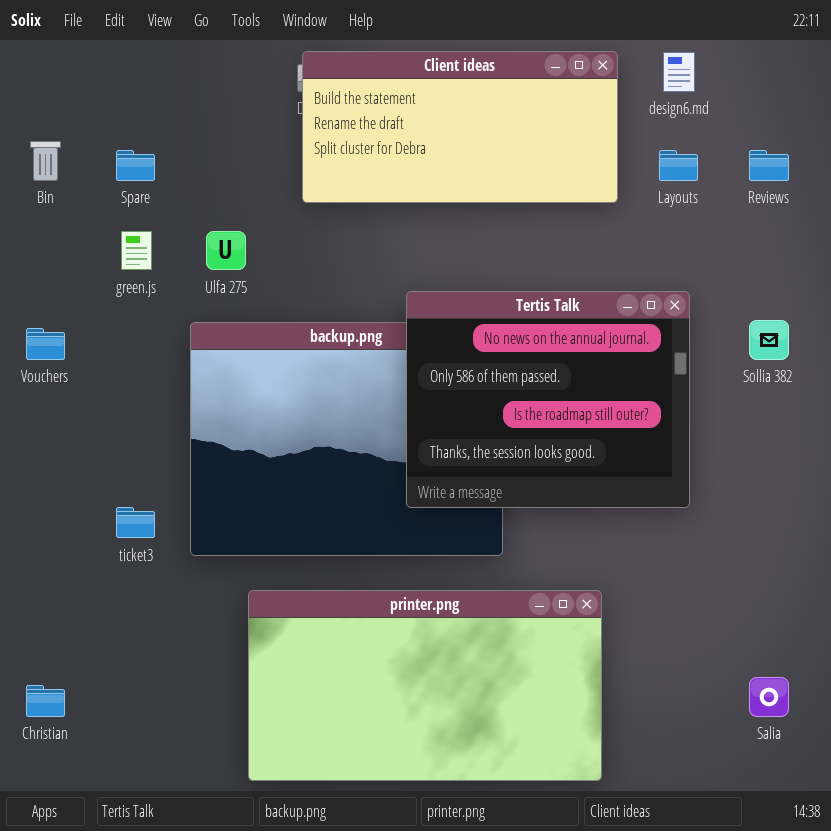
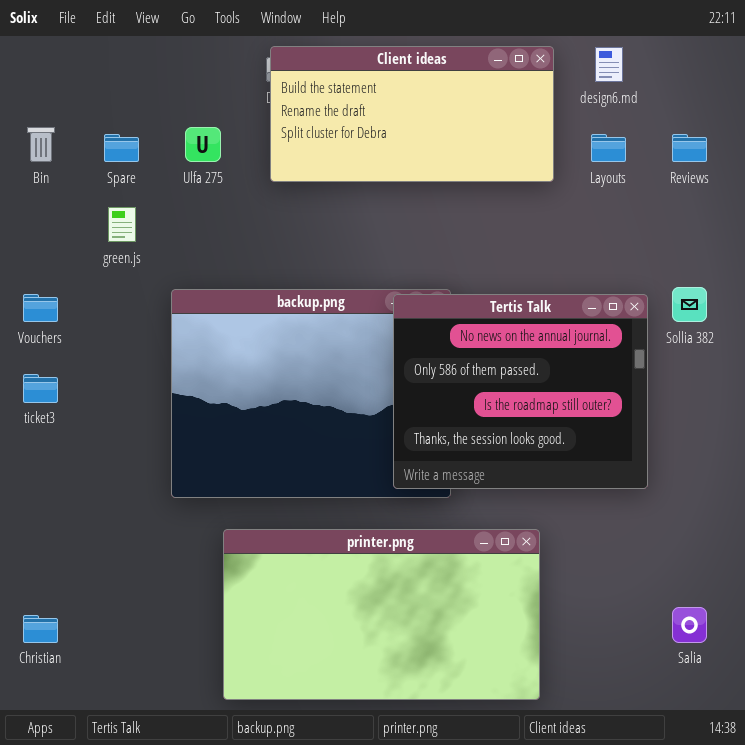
Ulfa 275: [206,231,246,270] -> [185,127,221,162], moved
Tertis Talk: [406,291,690,508] -> [393,294,648,489], moved
ticket3: [116,507,155,538] -> [23,374,58,403], moved

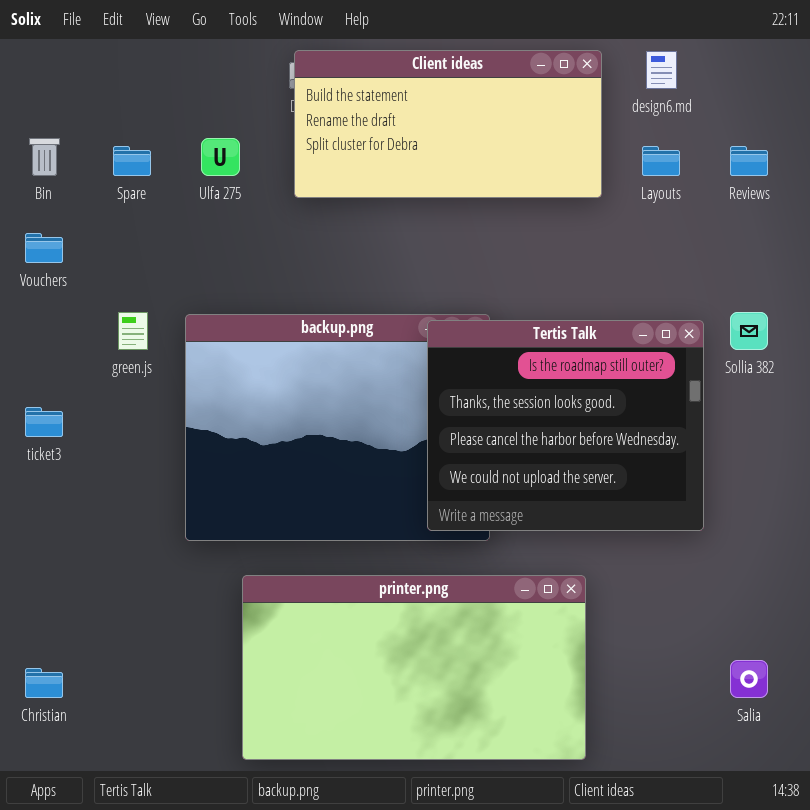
green.js: [108,207,136,242] -> [118,312,148,350], moved
Vouchers: [23,294,58,322] -> [25,233,63,263], moved
Tertis Talk: [393,294,648,489] -> [427,320,704,531], scrolled down 2 rows

